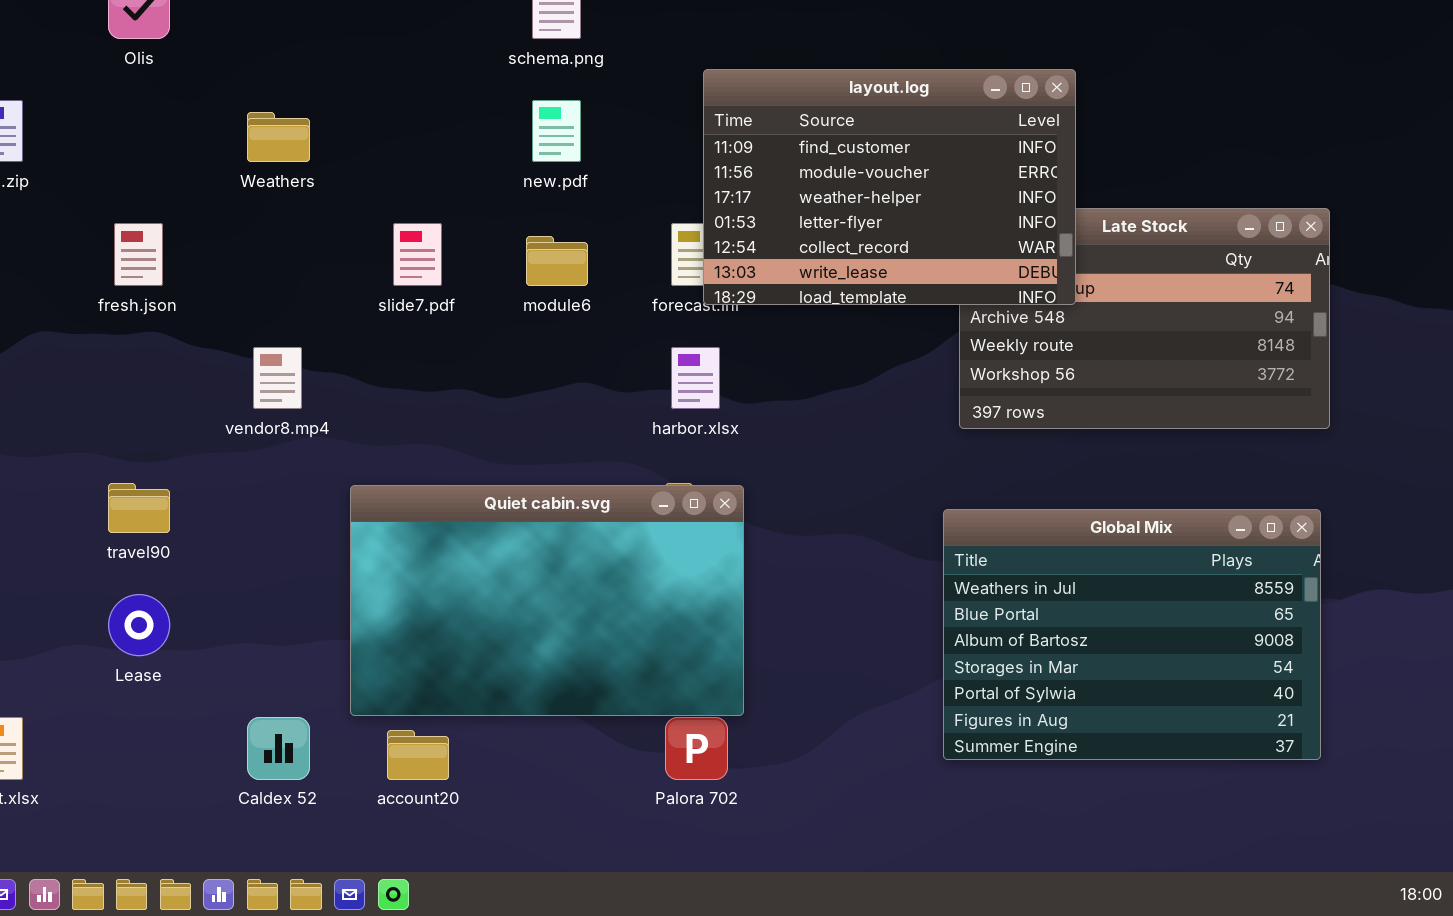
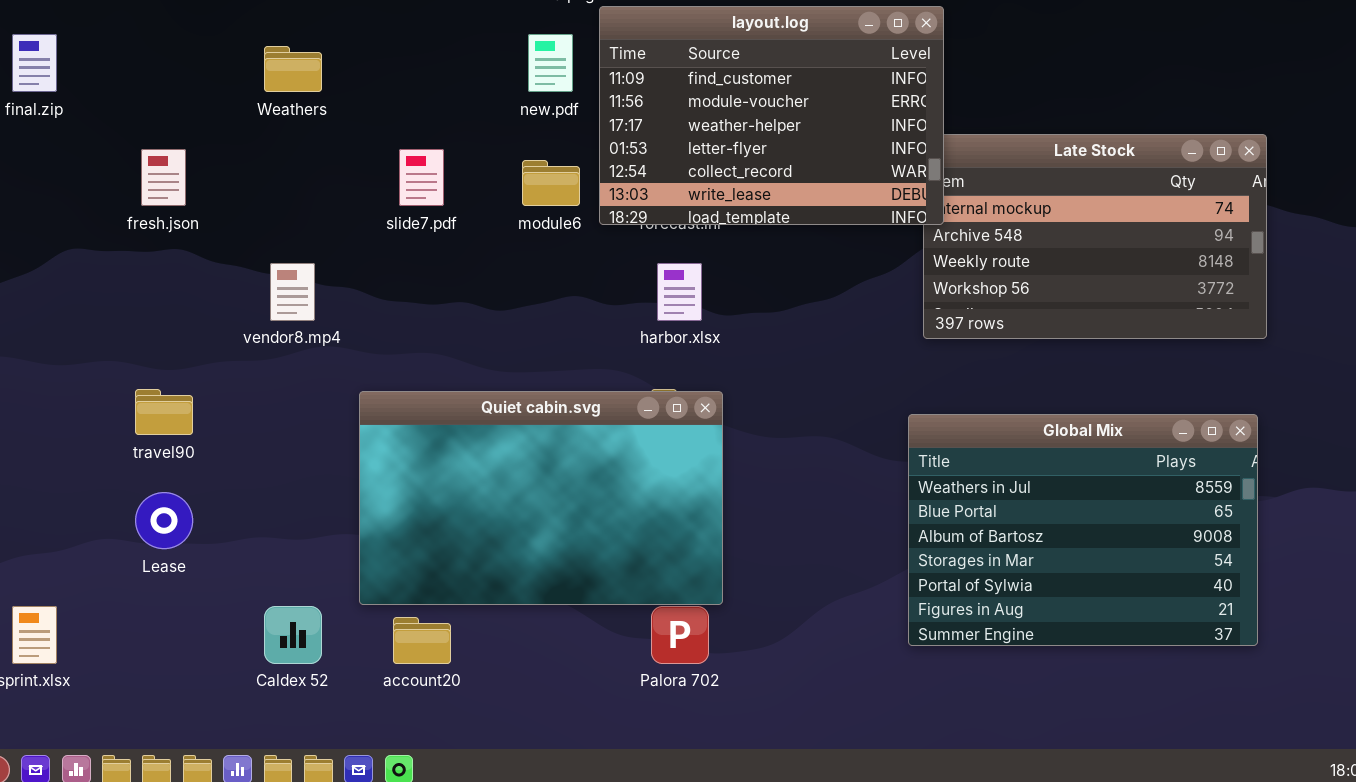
layout.log: [703,69,1076,305] -> [599,6,944,225], moved

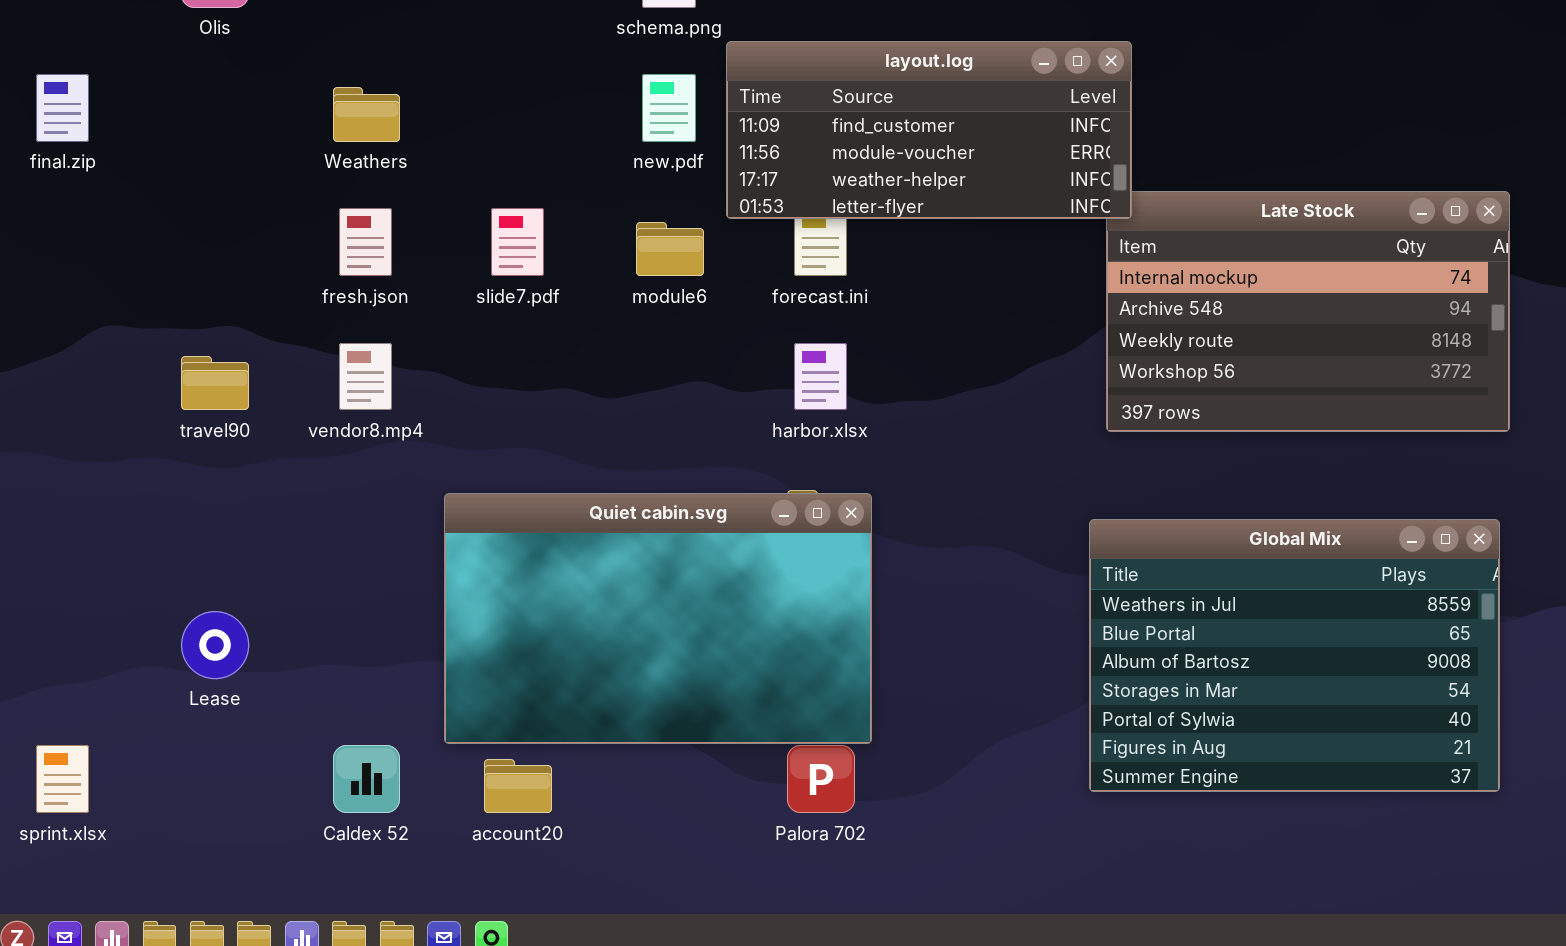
layout.log: [599,6,944,225] -> [726,41,1132,219], resized
fresh.json: [141,149,186,206] -> [339,208,392,276], moved
travel90: [135,389,193,435] -> [181,356,249,410], moved

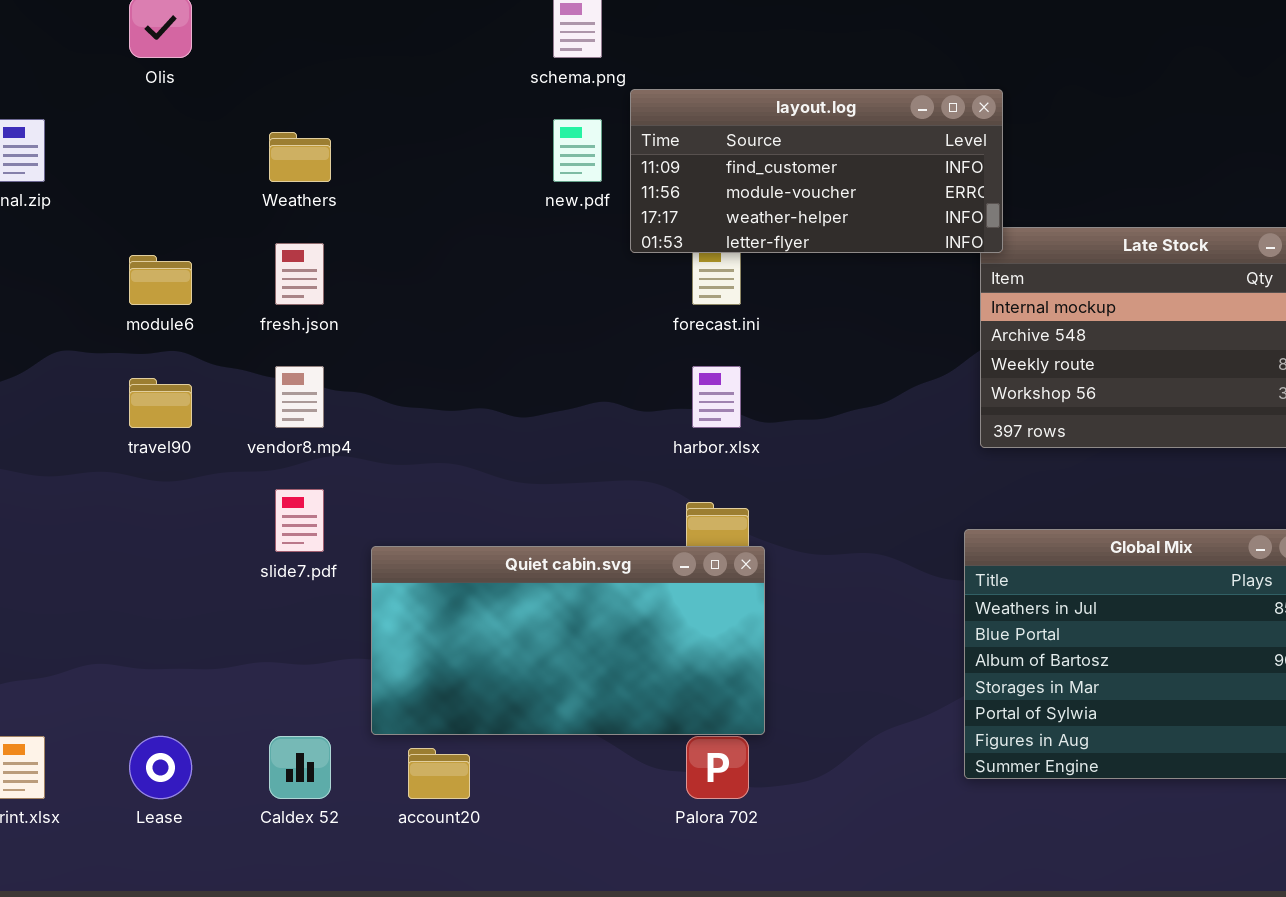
slide7.pdf: [491,208,544,276] -> [275,489,324,552], moved
module6: [636,222,704,276] -> [129,255,192,305], moved
Quiet cabin.svg: [444,493,872,744] -> [371,546,765,735], resized
Lease: [181,611,249,679] -> [129,736,192,799], moved

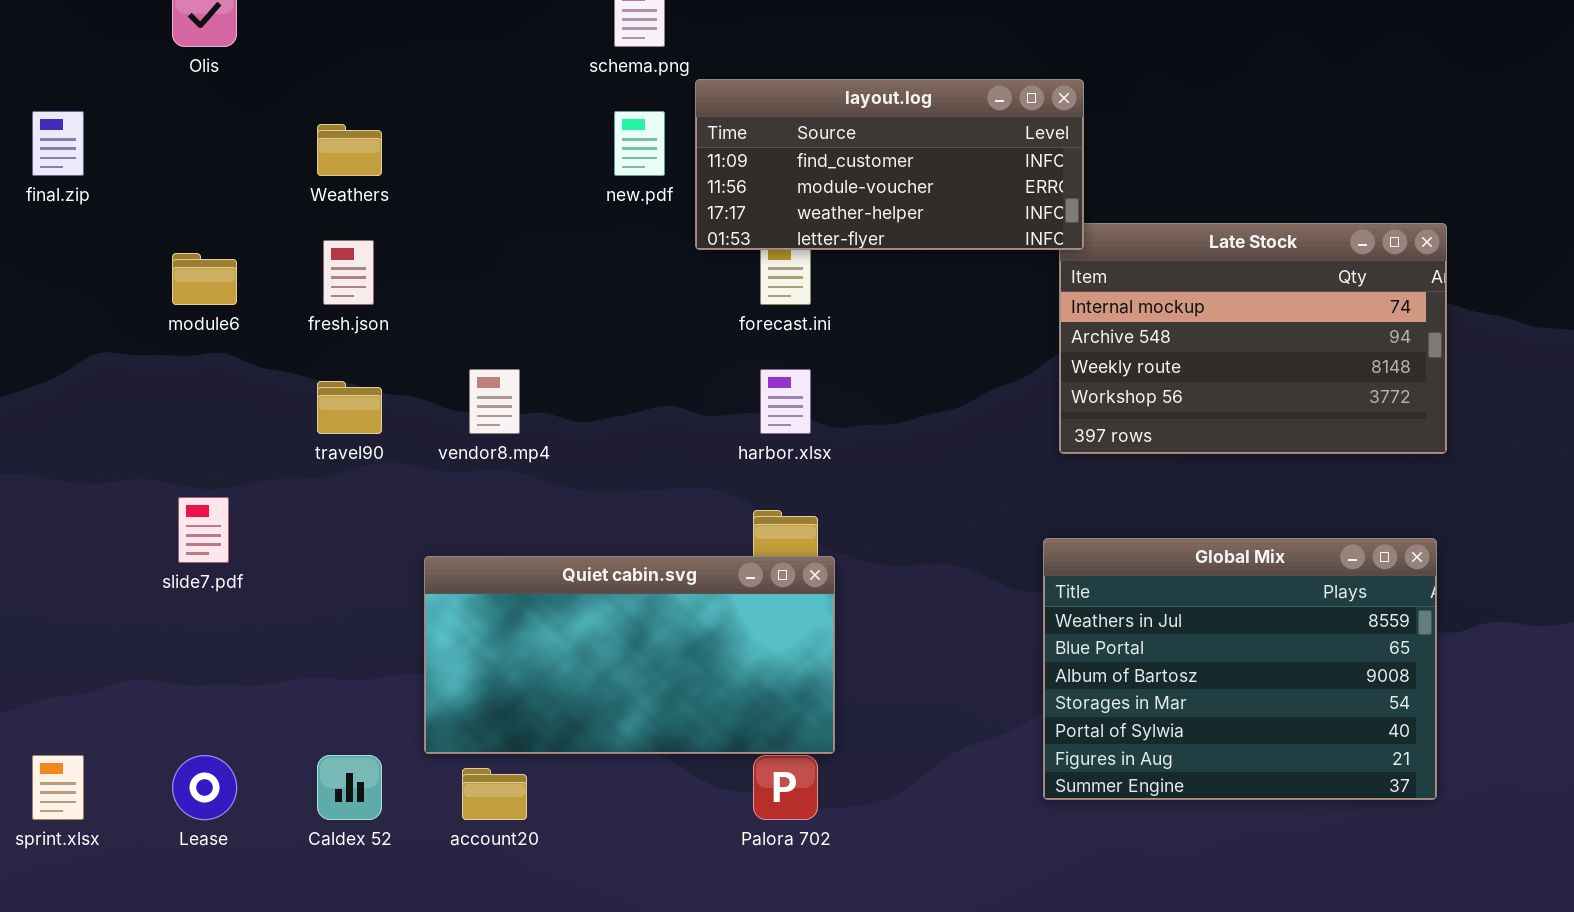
vendor8.mp4: [275,366,324,428] -> [469,369,520,434], moved
travel90: [129,378,192,428] -> [317,381,382,434], moved
slide7.pdf: [275,489,324,552] -> [178,497,229,563], moved

